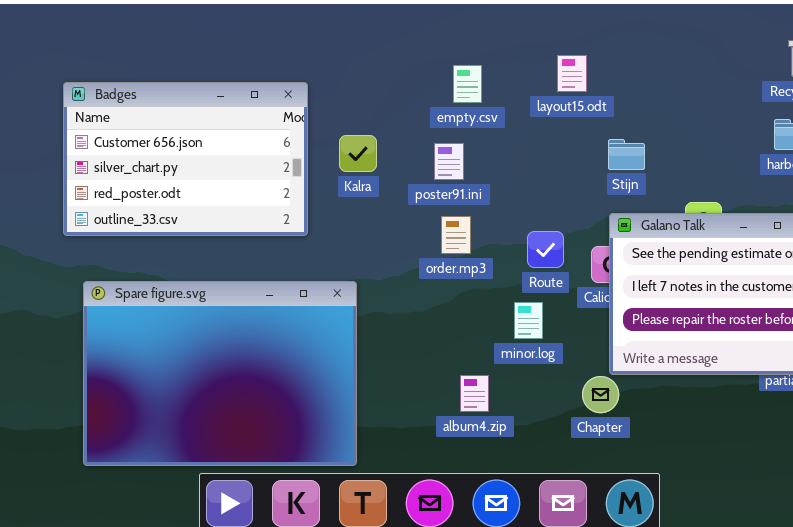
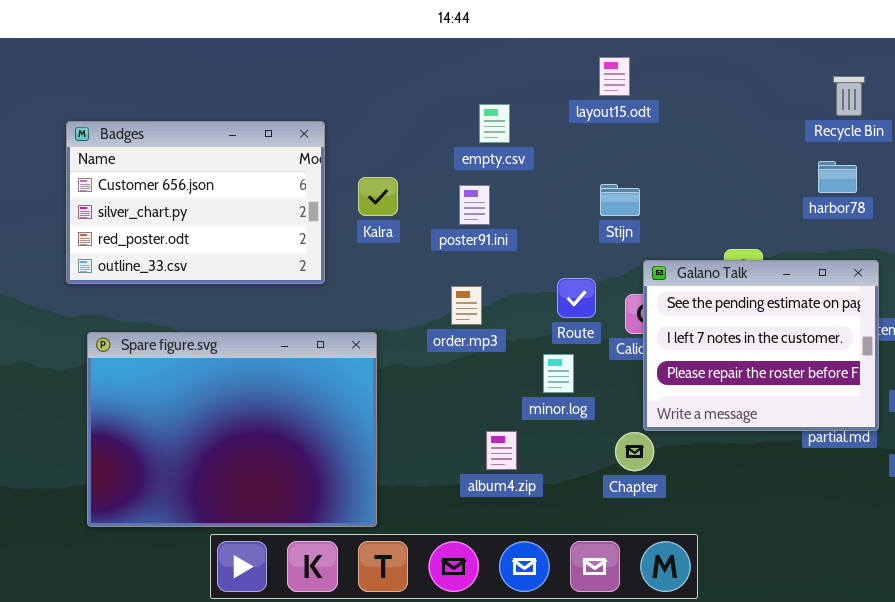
layout15.odt: [557,55,587,92] -> [599,57,630,96], moved
Stijn: [608,139,645,170] -> [600,184,640,216], moved
order.mp3: [441,216,471,254] -> [451,286,482,325], moved

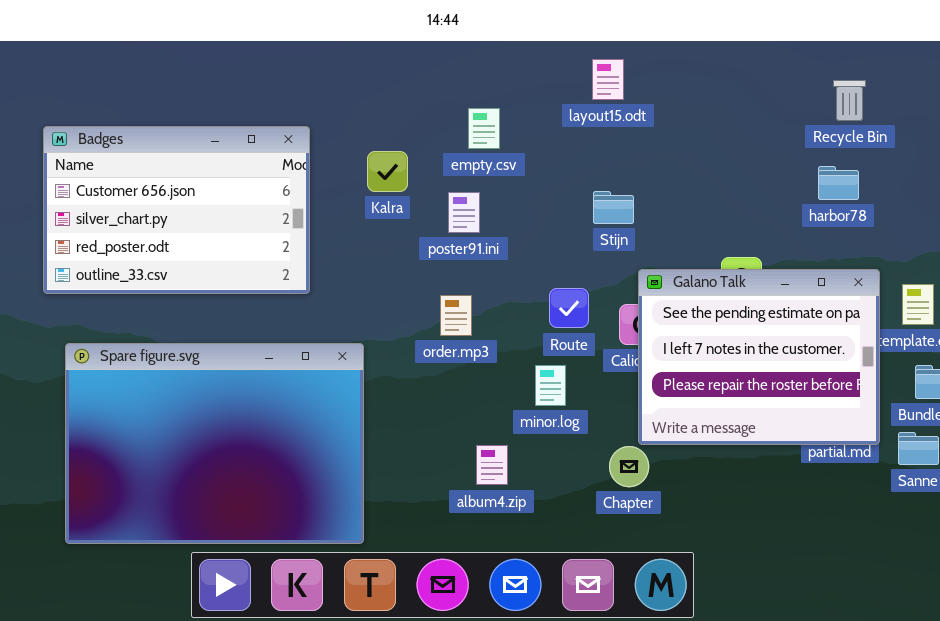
Kalra: [358,177,398,216] -> [367,151,408,192], moved

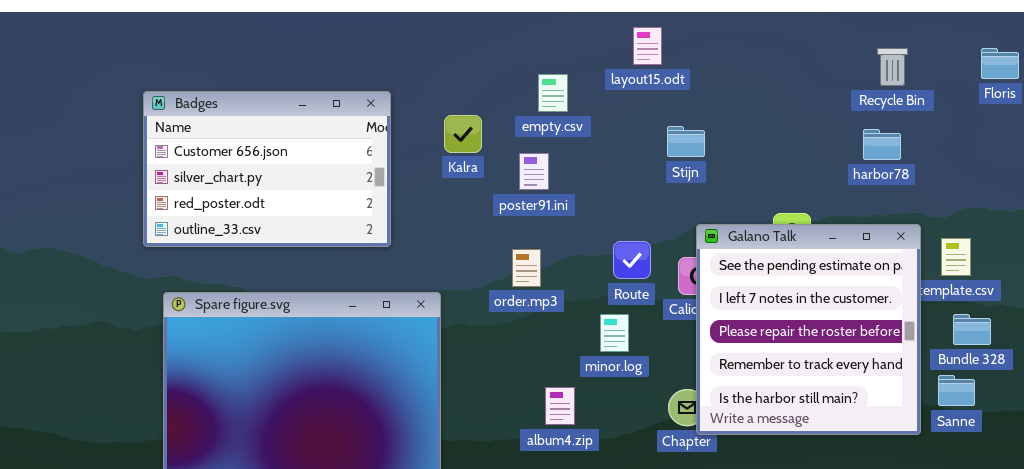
layout15.odt: [592,59,624,100] -> [633,27,662,65], moved
Stijn: [593,191,634,224] -> [667,126,705,157], moved
Galano Talk: [638,269,880,445] -> [696,224,921,435], resized

